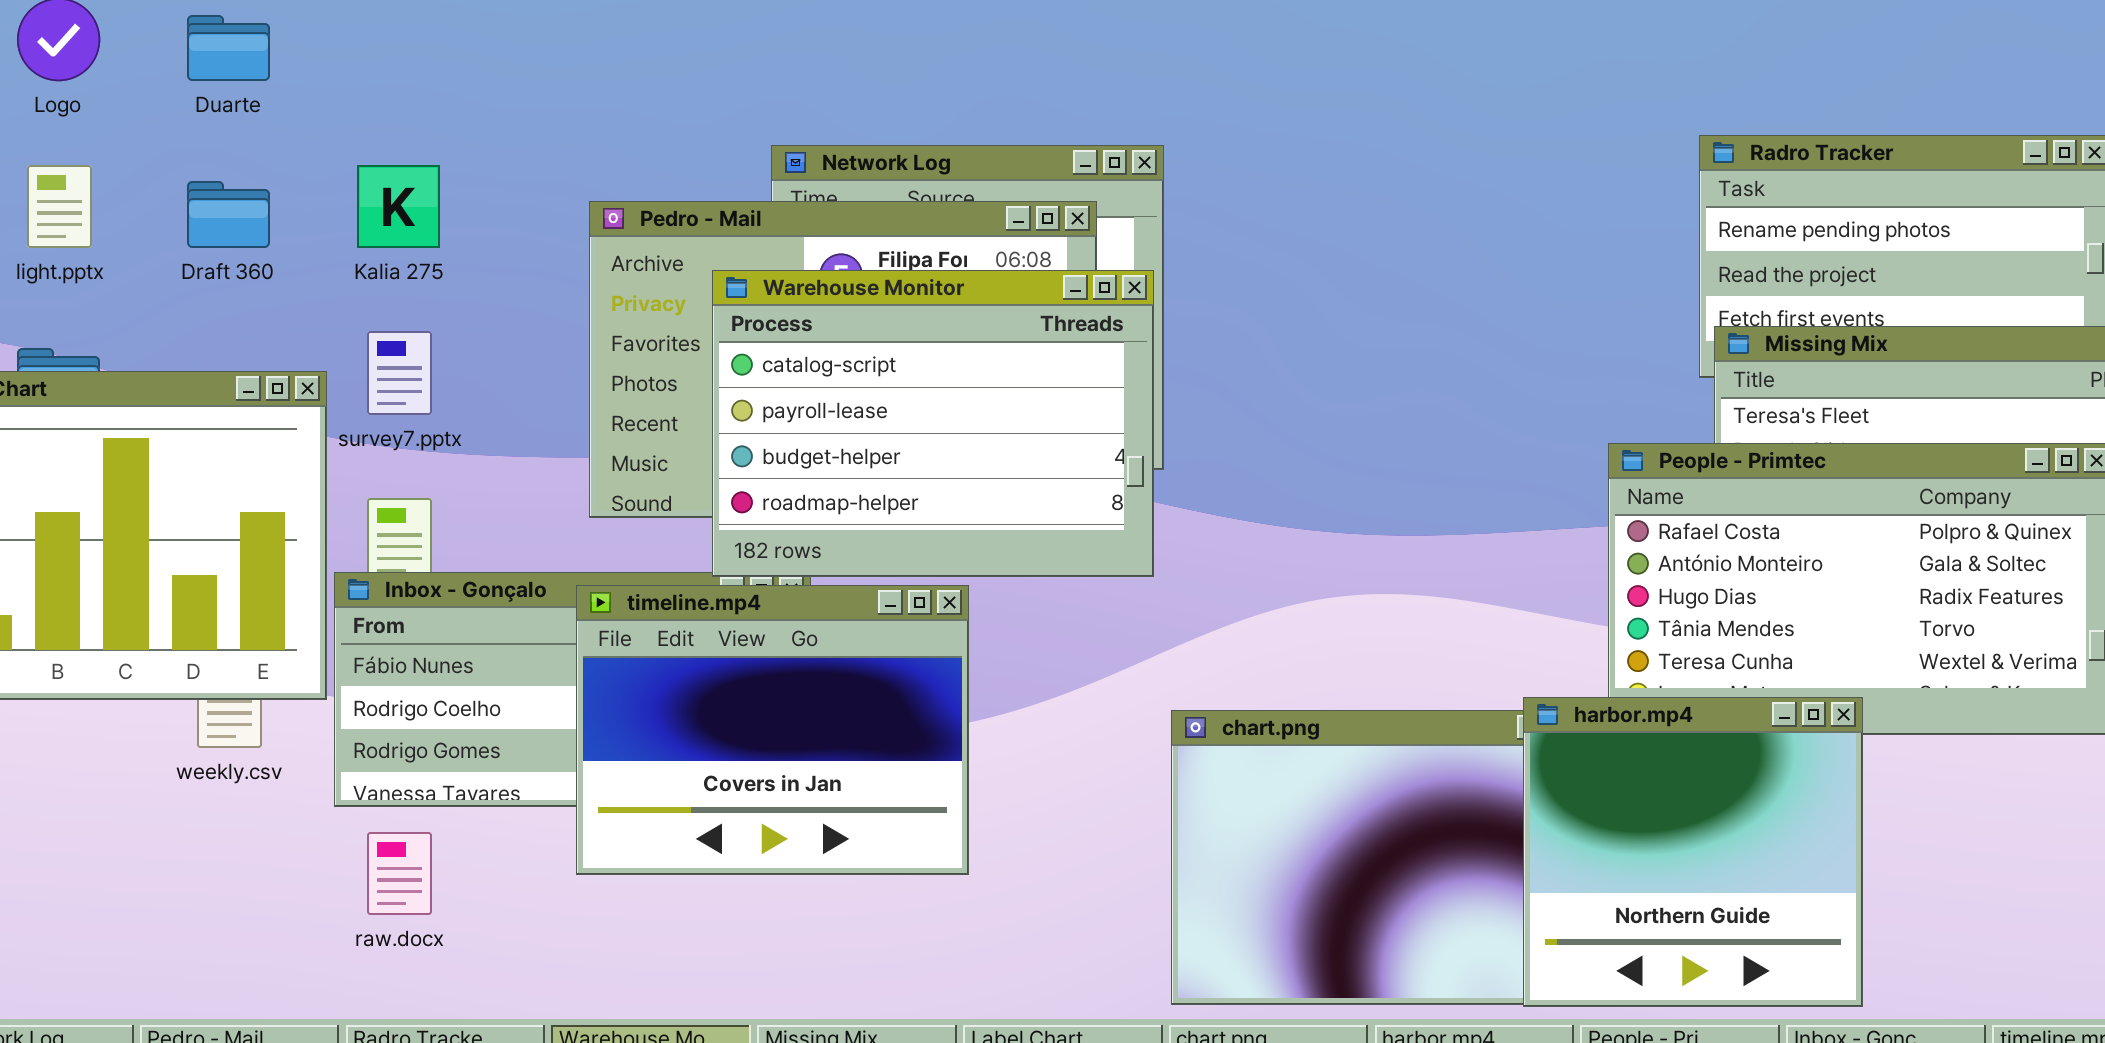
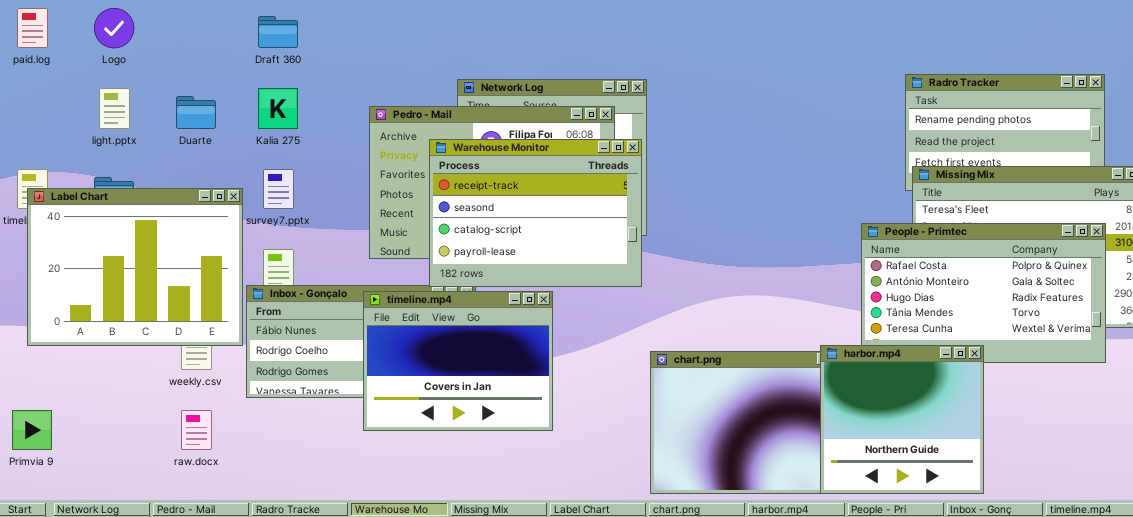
Duarte: [187,15,270,81] -> [176,96,216,129], moved
Draft 360: [187,181,270,248] -> [258,16,298,48], moved
Warehouse Monitor: [712,270,1154,577] -> [429,139,642,287], scrolled up 2 rows
raw.docx: [367,832,432,915] -> [181,410,212,450], moved

